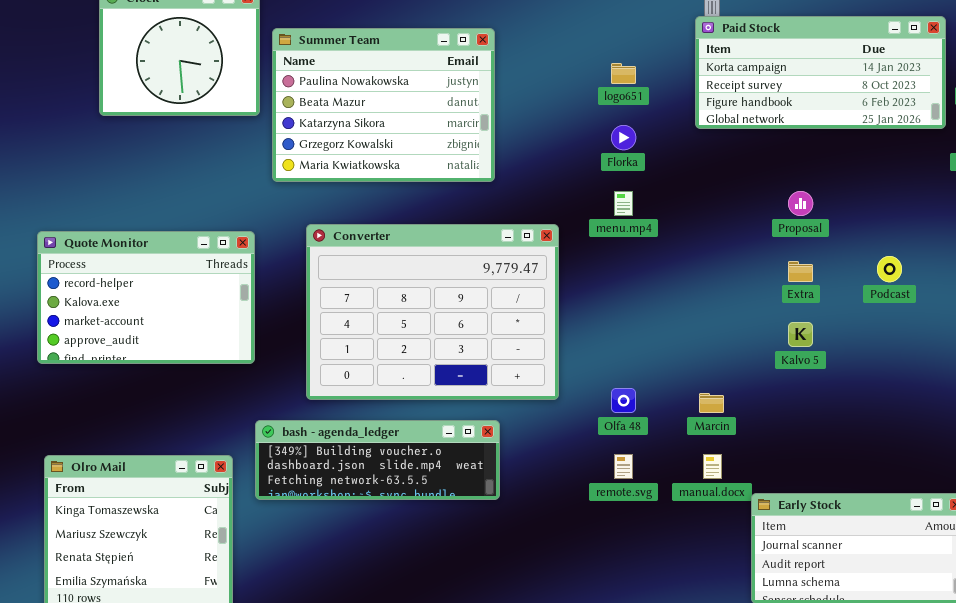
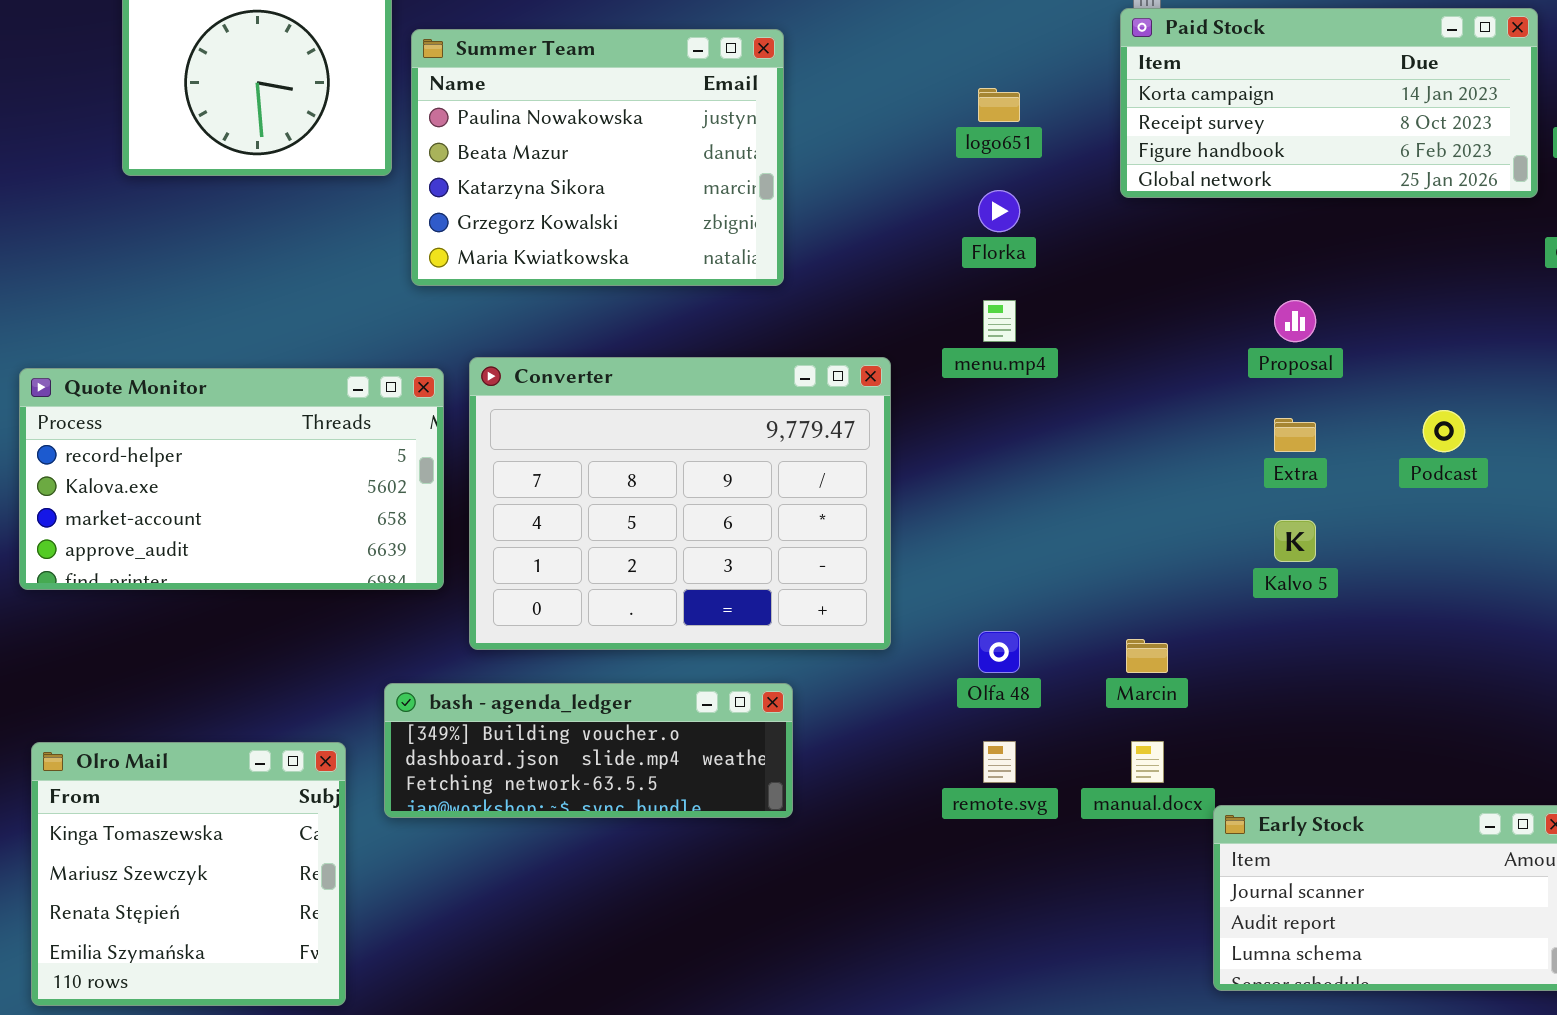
Quote Monitor: [37,231,255,364] -> [19,368,444,590], resized

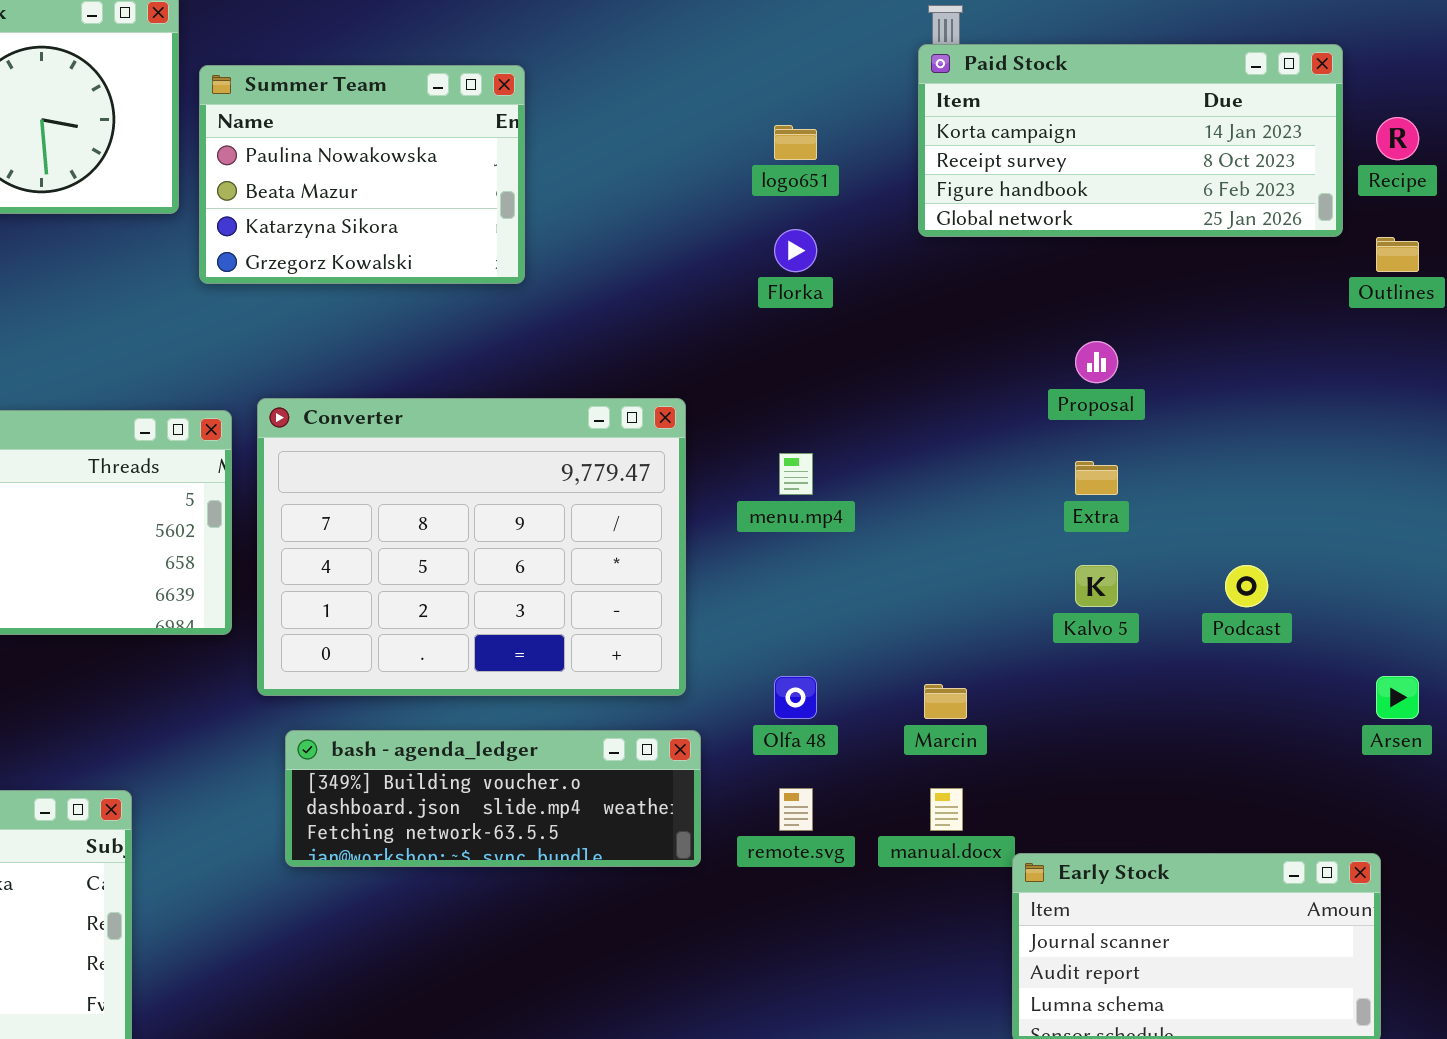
Summer Team: [411,29,784,286] -> [199,65,525,284], resized
menu.mp4: [983,300,1016,342] -> [779,453,813,495], moved
Podcast: [1423,410,1465,452] -> [1225,565,1268,607], moved
bash - agenda_ledger: [384,683,793,818] -> [285,730,701,867], moved

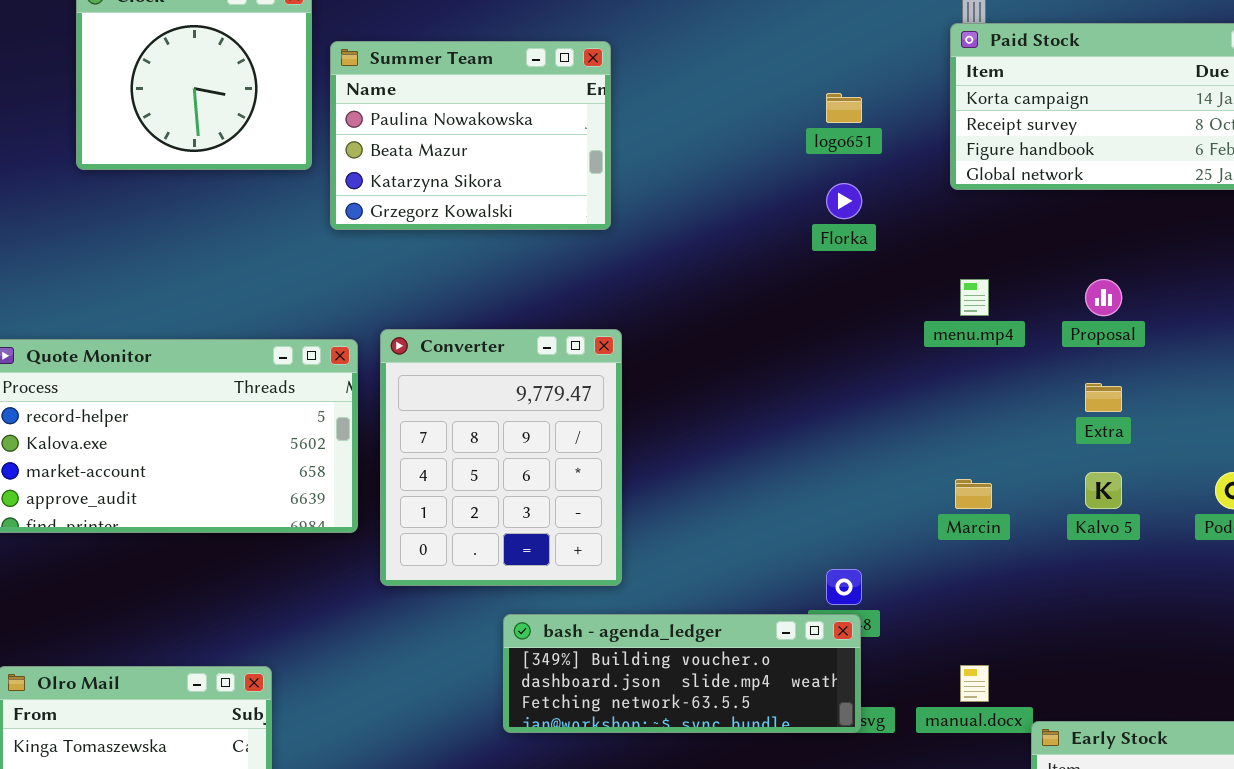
Converter: [257,398,686,696] -> [380,329,622,586], resized
menu.mp4: [779,453,813,495] -> [960,279,989,316], moved
Marcin: [924,684,967,719] -> [955,479,992,509], moved
bash - agenda_ledger: [285,730,701,867] -> [503,614,861,733], moved

